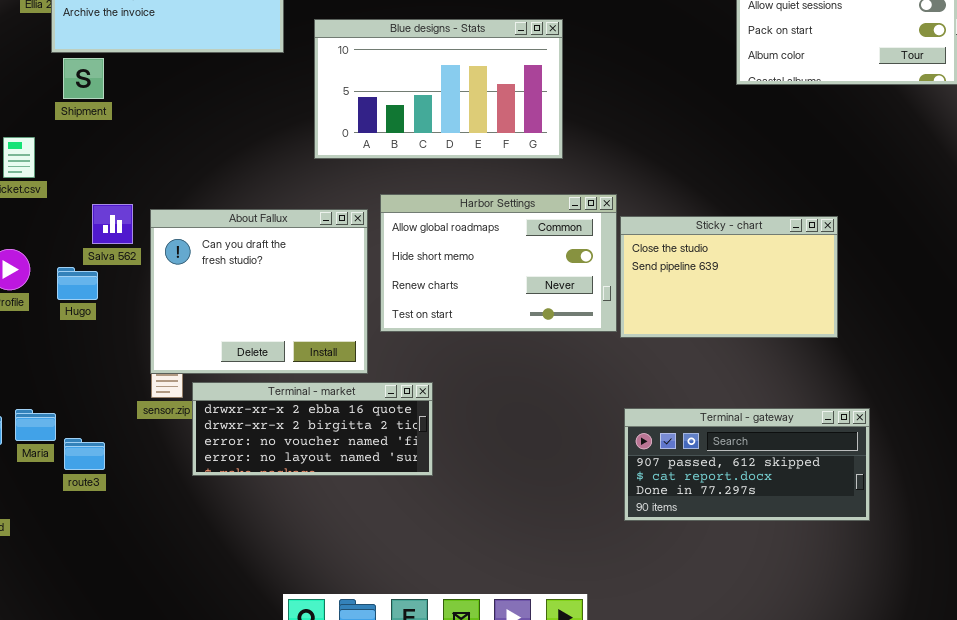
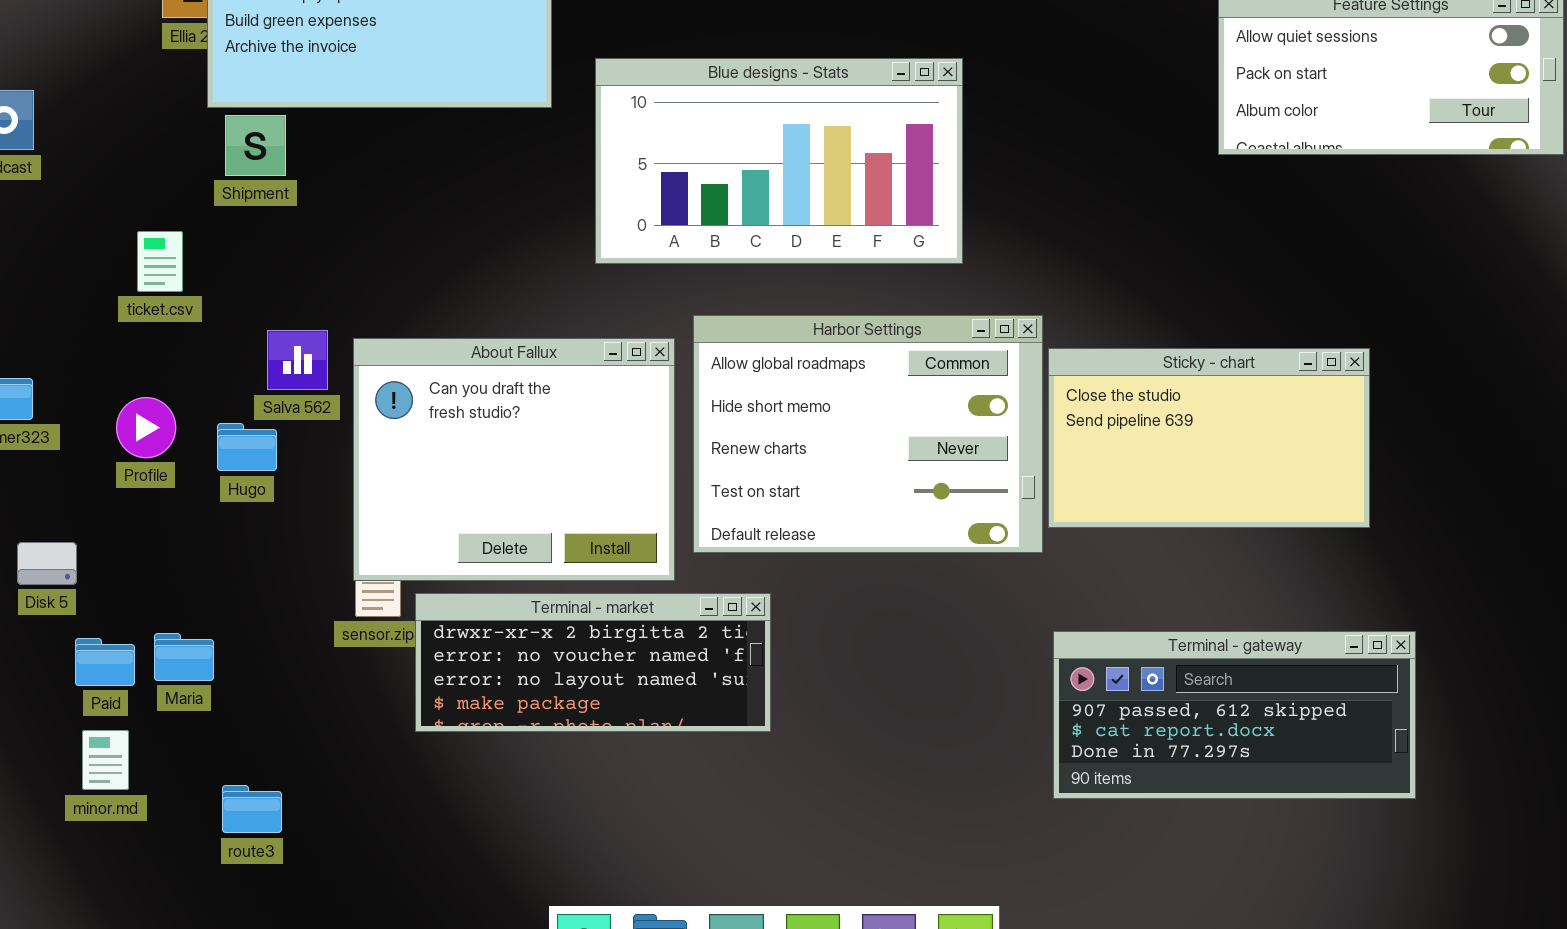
Harbor Settings: [380,194,617,332] -> [693,315,1043,553], resized
Terminal - market: [192,382,433,476] -> [415,593,771,732], scrolled down 1 row
route3: [64,438,105,470] -> [222,785,282,833], moved

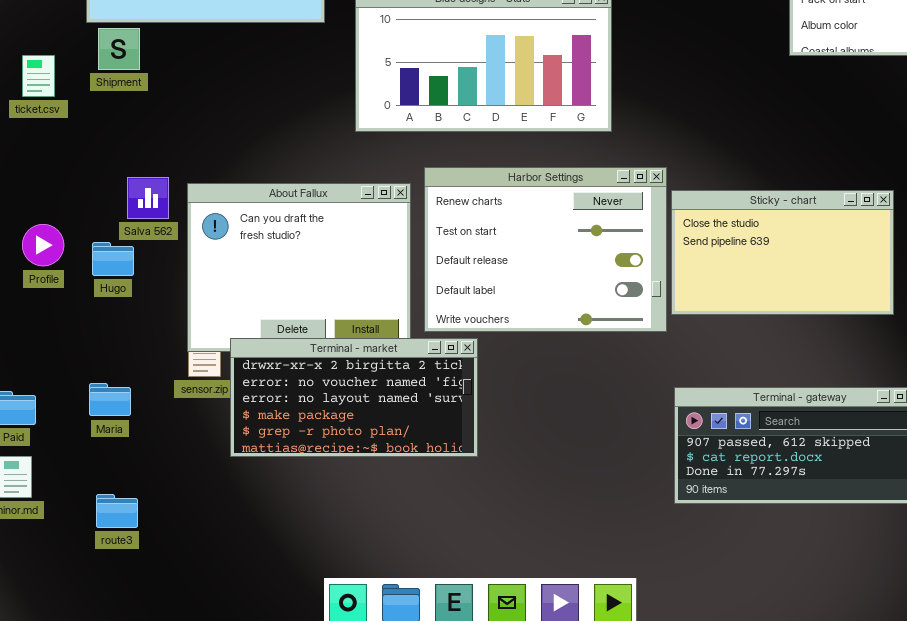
ticket.csv: [137,231,183,292] -> [22,55,55,97], moved
Harbor Settings: [693,315,1043,553] -> [424,167,667,332], scrolled down 2 rows
Terminal - market: [415,593,771,732] -> [230,338,478,457], resized
Maria: [154,633,214,681] -> [89,383,131,416], moved

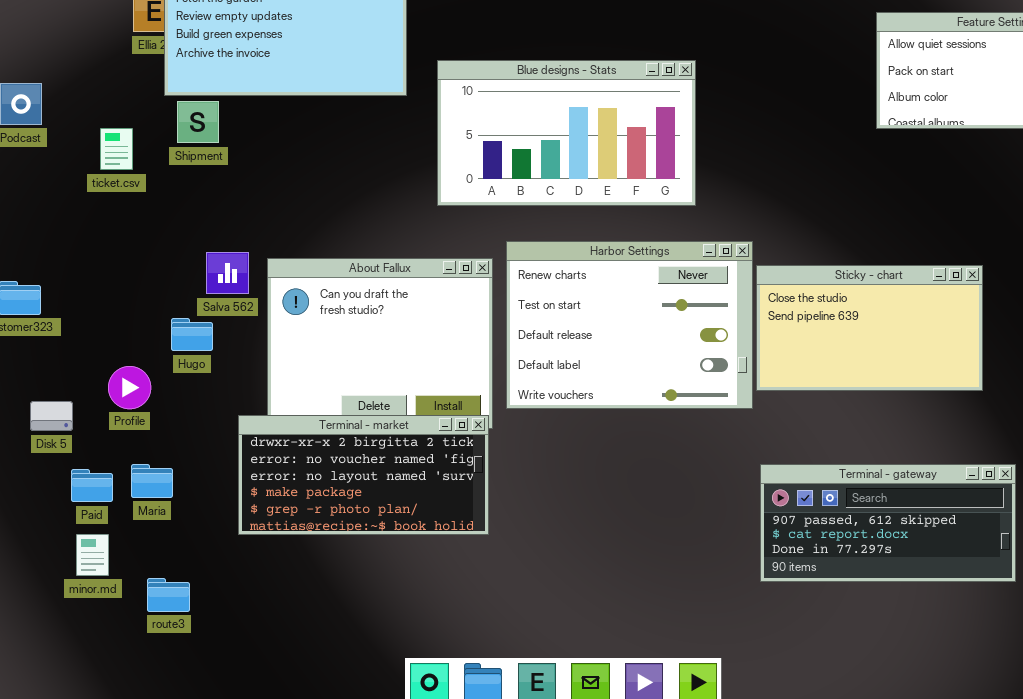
Profile: [22,224,64,266] -> [108,366,151,409], moved
Terminal - market: [230,338,478,457] -> [238,415,489,535], moved
Maria: [89,383,131,416] -> [131,464,173,498], moved
route3: [96,494,138,528] -> [147,578,190,612], moved

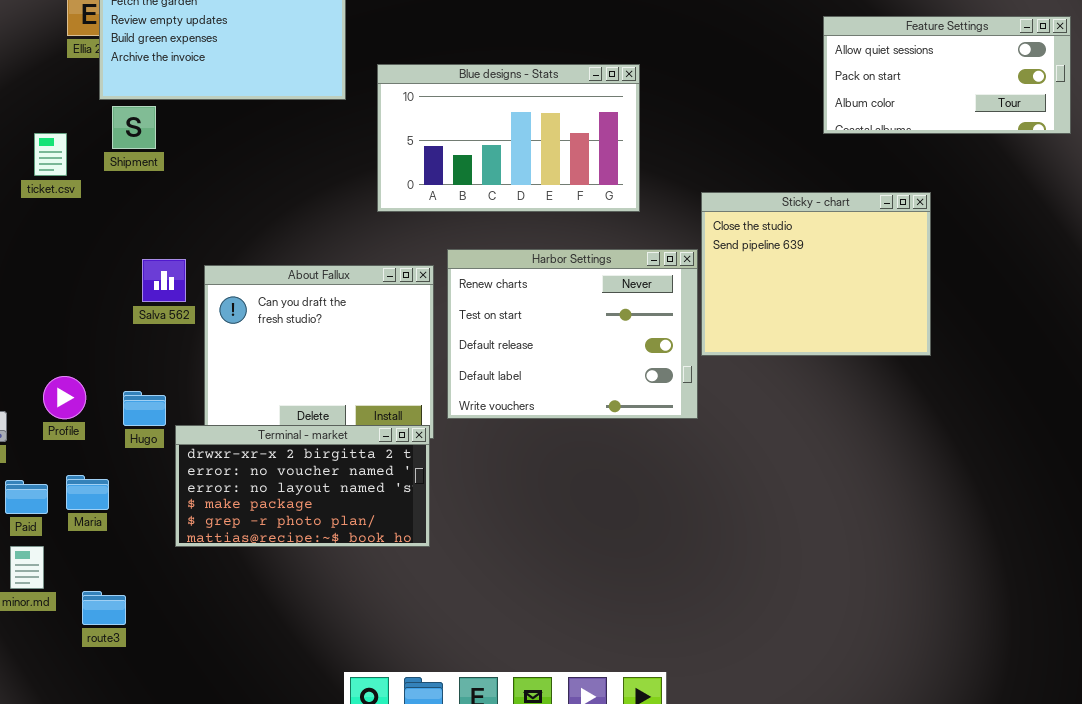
Sticky - chart: [756,265,983,391] -> [701,192,931,356], moved, resized
Hugo: [171,318,213,351] -> [123,391,166,426], moved
Terminal - gateway: [760,464,1016,582] -> none, closed

